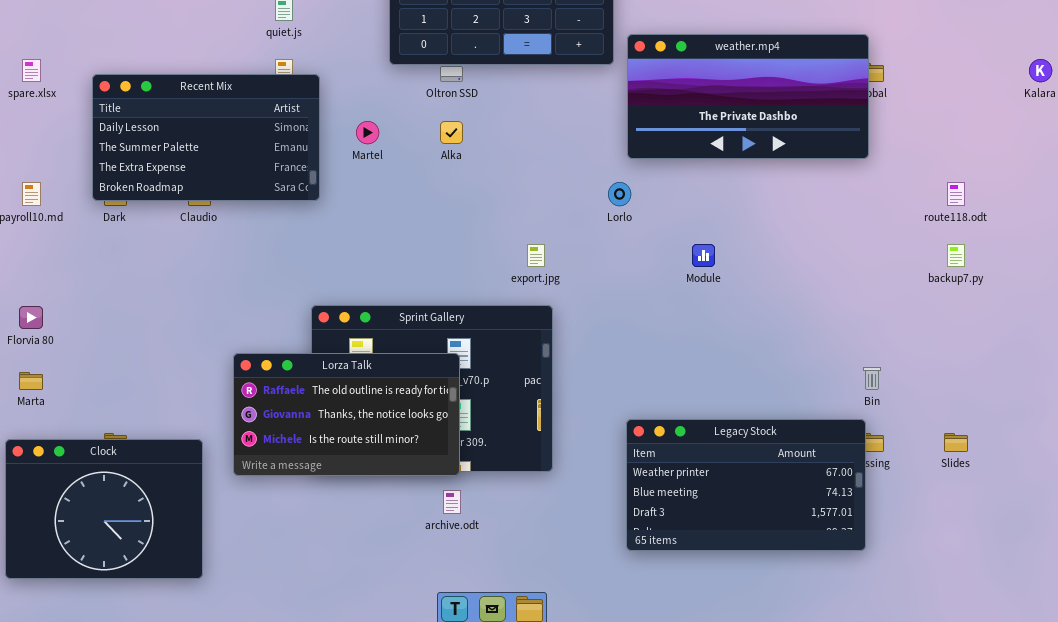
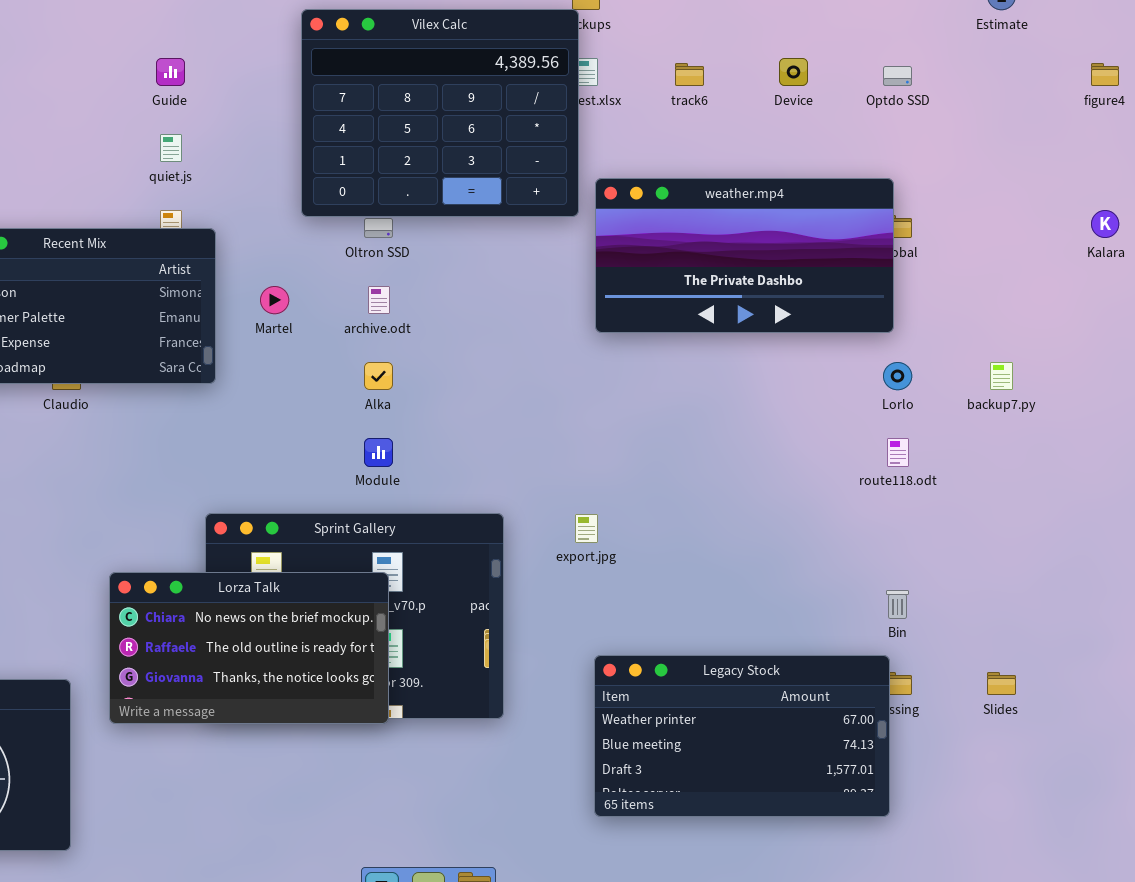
Alka: [440,121,463,144] -> [364,362,393,390], moved
Lorlo: [608,182,631,206] -> [883,362,912,390], moved
route118.odt: [947,182,965,206] -> [887,438,909,467], moved
export.jpg: [527,244,545,267] -> [575,514,598,543], moved
Module: [692,244,715,267] -> [364,438,393,467], moved
backup7.py: [947,244,965,267] -> [990,362,1013,390], moved
Lorza Talk: [233,353,460,476] -> [109,572,389,724], scrolled up 1 row
archive.odt: [443,490,461,514] -> [368,286,390,314], moved

